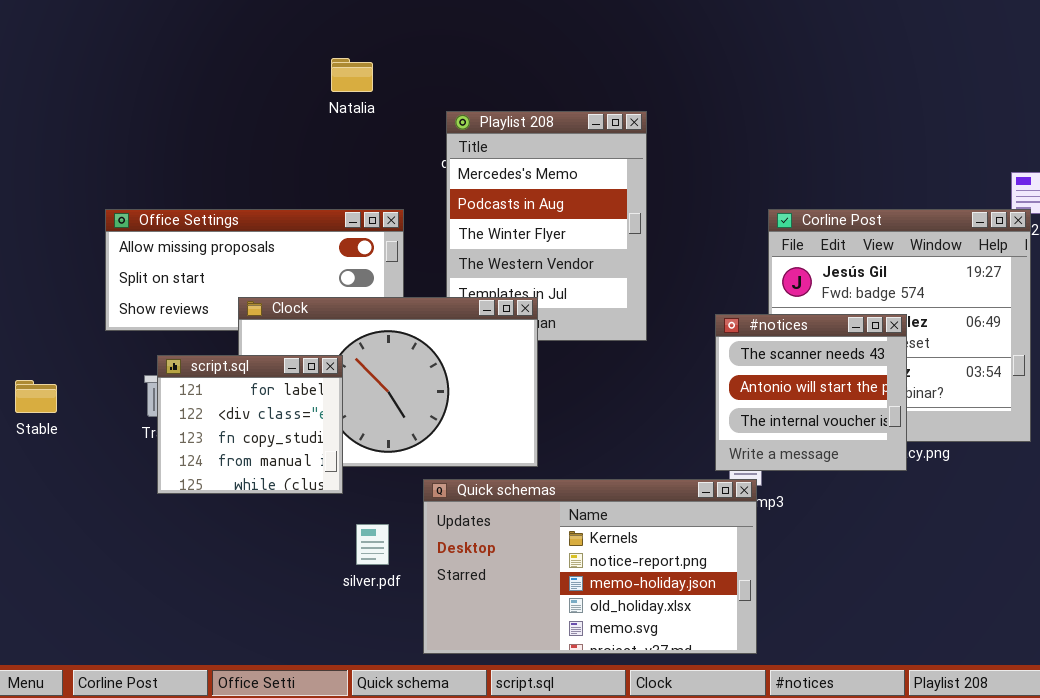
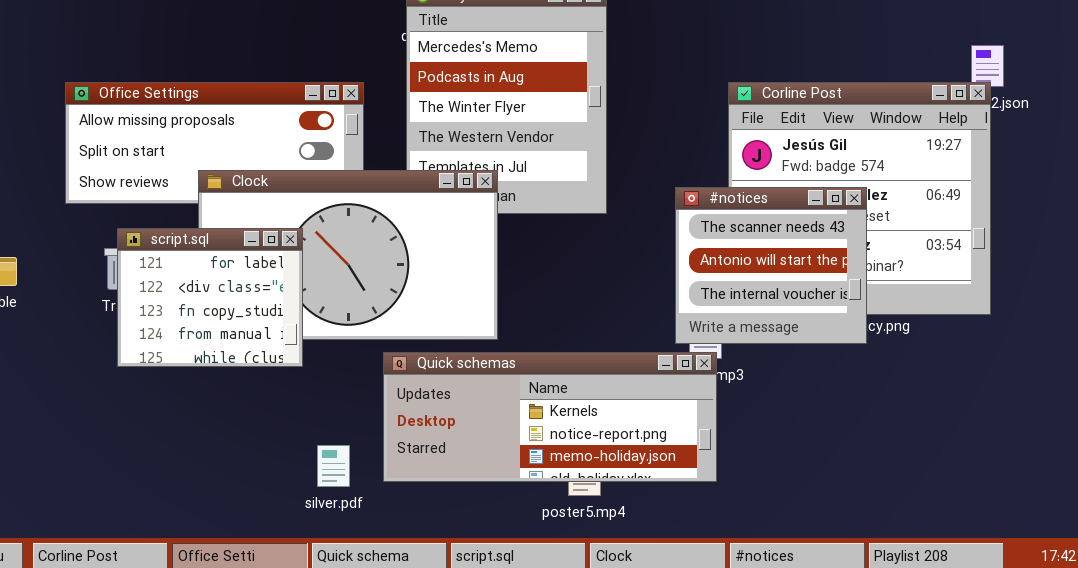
Quick schemas: [423,479,757,654] -> [383,352,717,482], resized
silver.pdf: [356,524,389,565] -> [317,445,350,487], moved

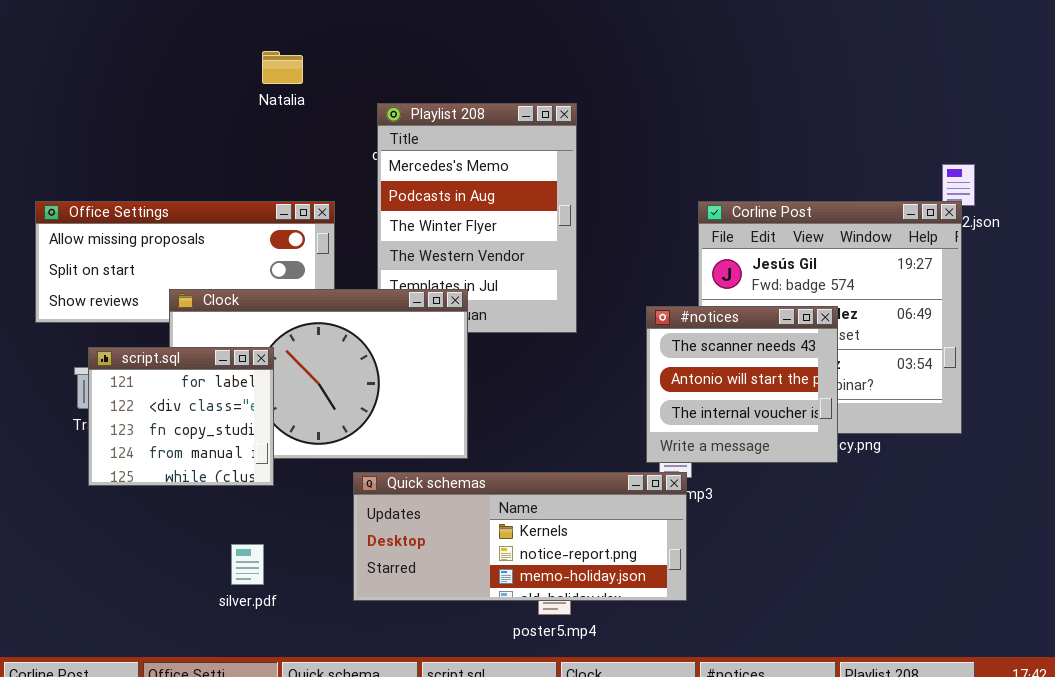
silver.pdf: [317,445,350,487] -> [231,544,264,585], moved

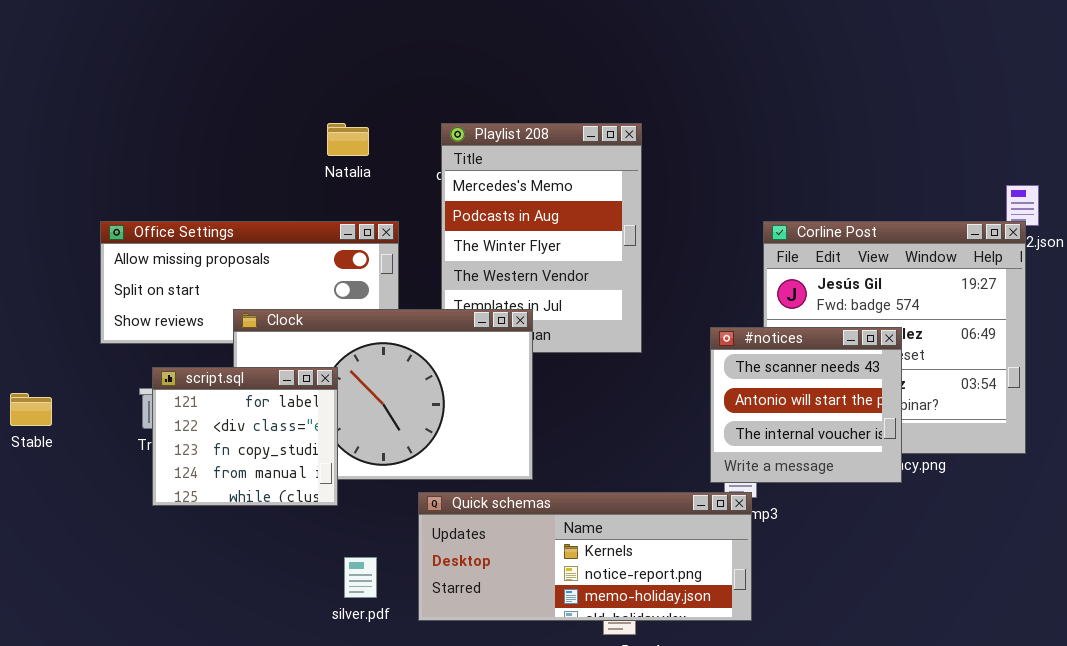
Natalia: [262,51,303,84] -> [327,123,369,156], moved
silver.pdf: [231,544,264,585] -> [344,557,377,598], moved

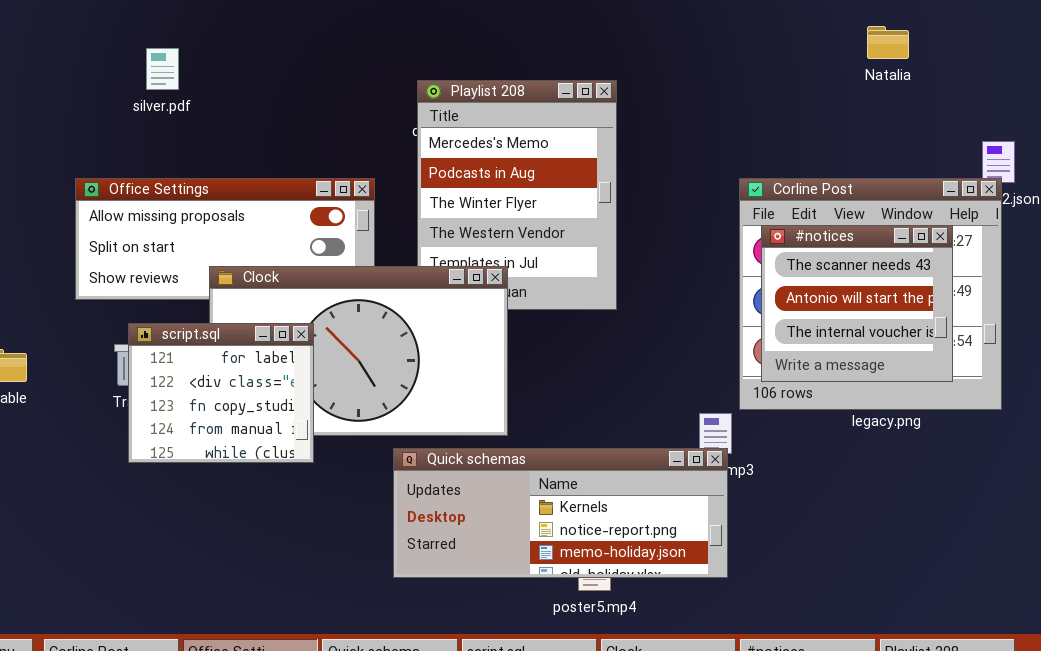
Natalia: [327,123,369,156] -> [867,26,909,59], moved
#notices: [710,327,902,483] -> [761,225,953,382], moved
silver.pdf: [344,557,377,598] -> [146,48,179,90], moved

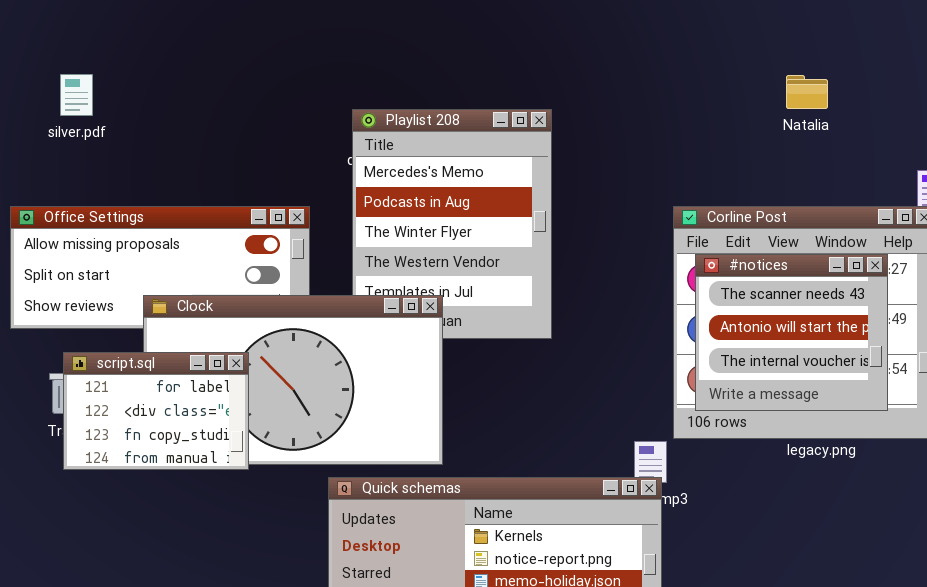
Natalia: [867,26,909,59] -> [786,75,828,109], moved
silver.pdf: [146,48,179,90] -> [60,74,93,116], moved
script.sql: [128,323,314,463] -> [63,352,249,470], resized

